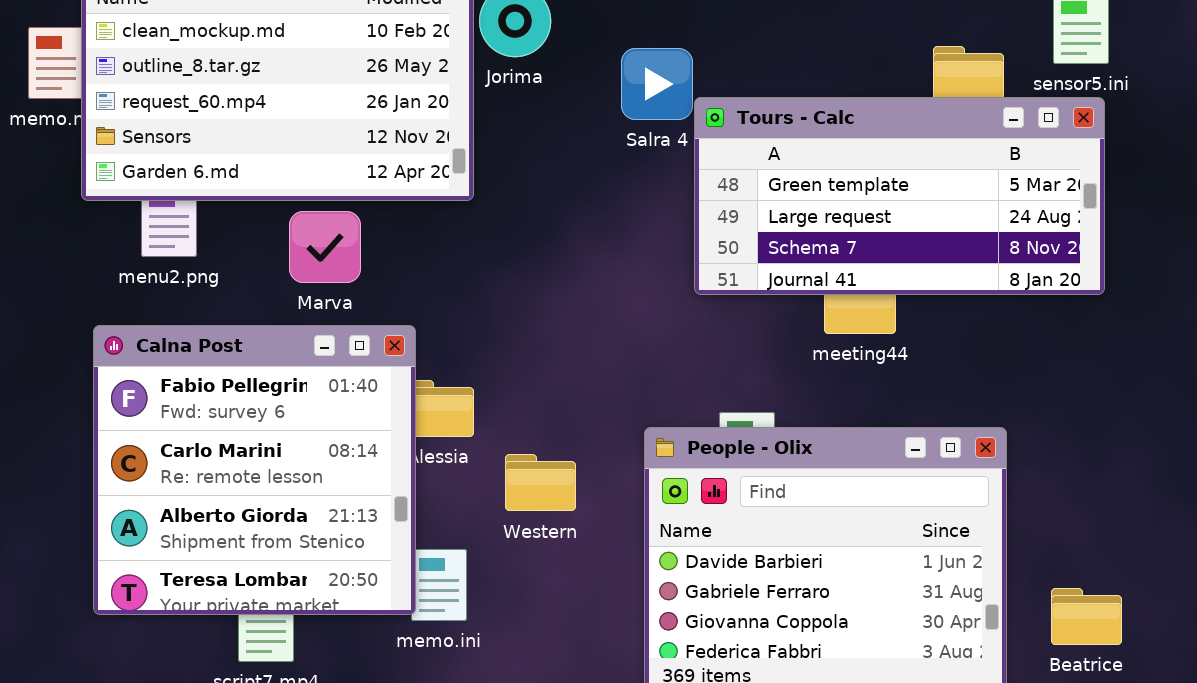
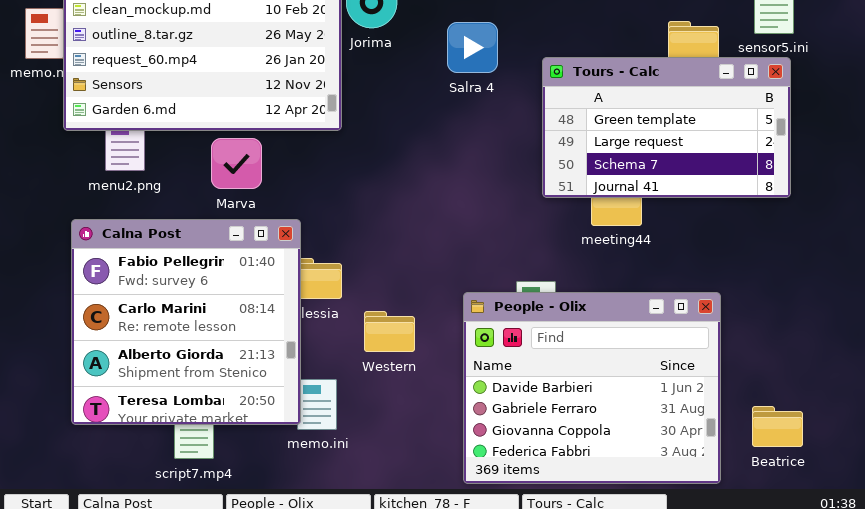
Tours - Calc: [694,97,1105,295] -> [542,57,791,198], resized

